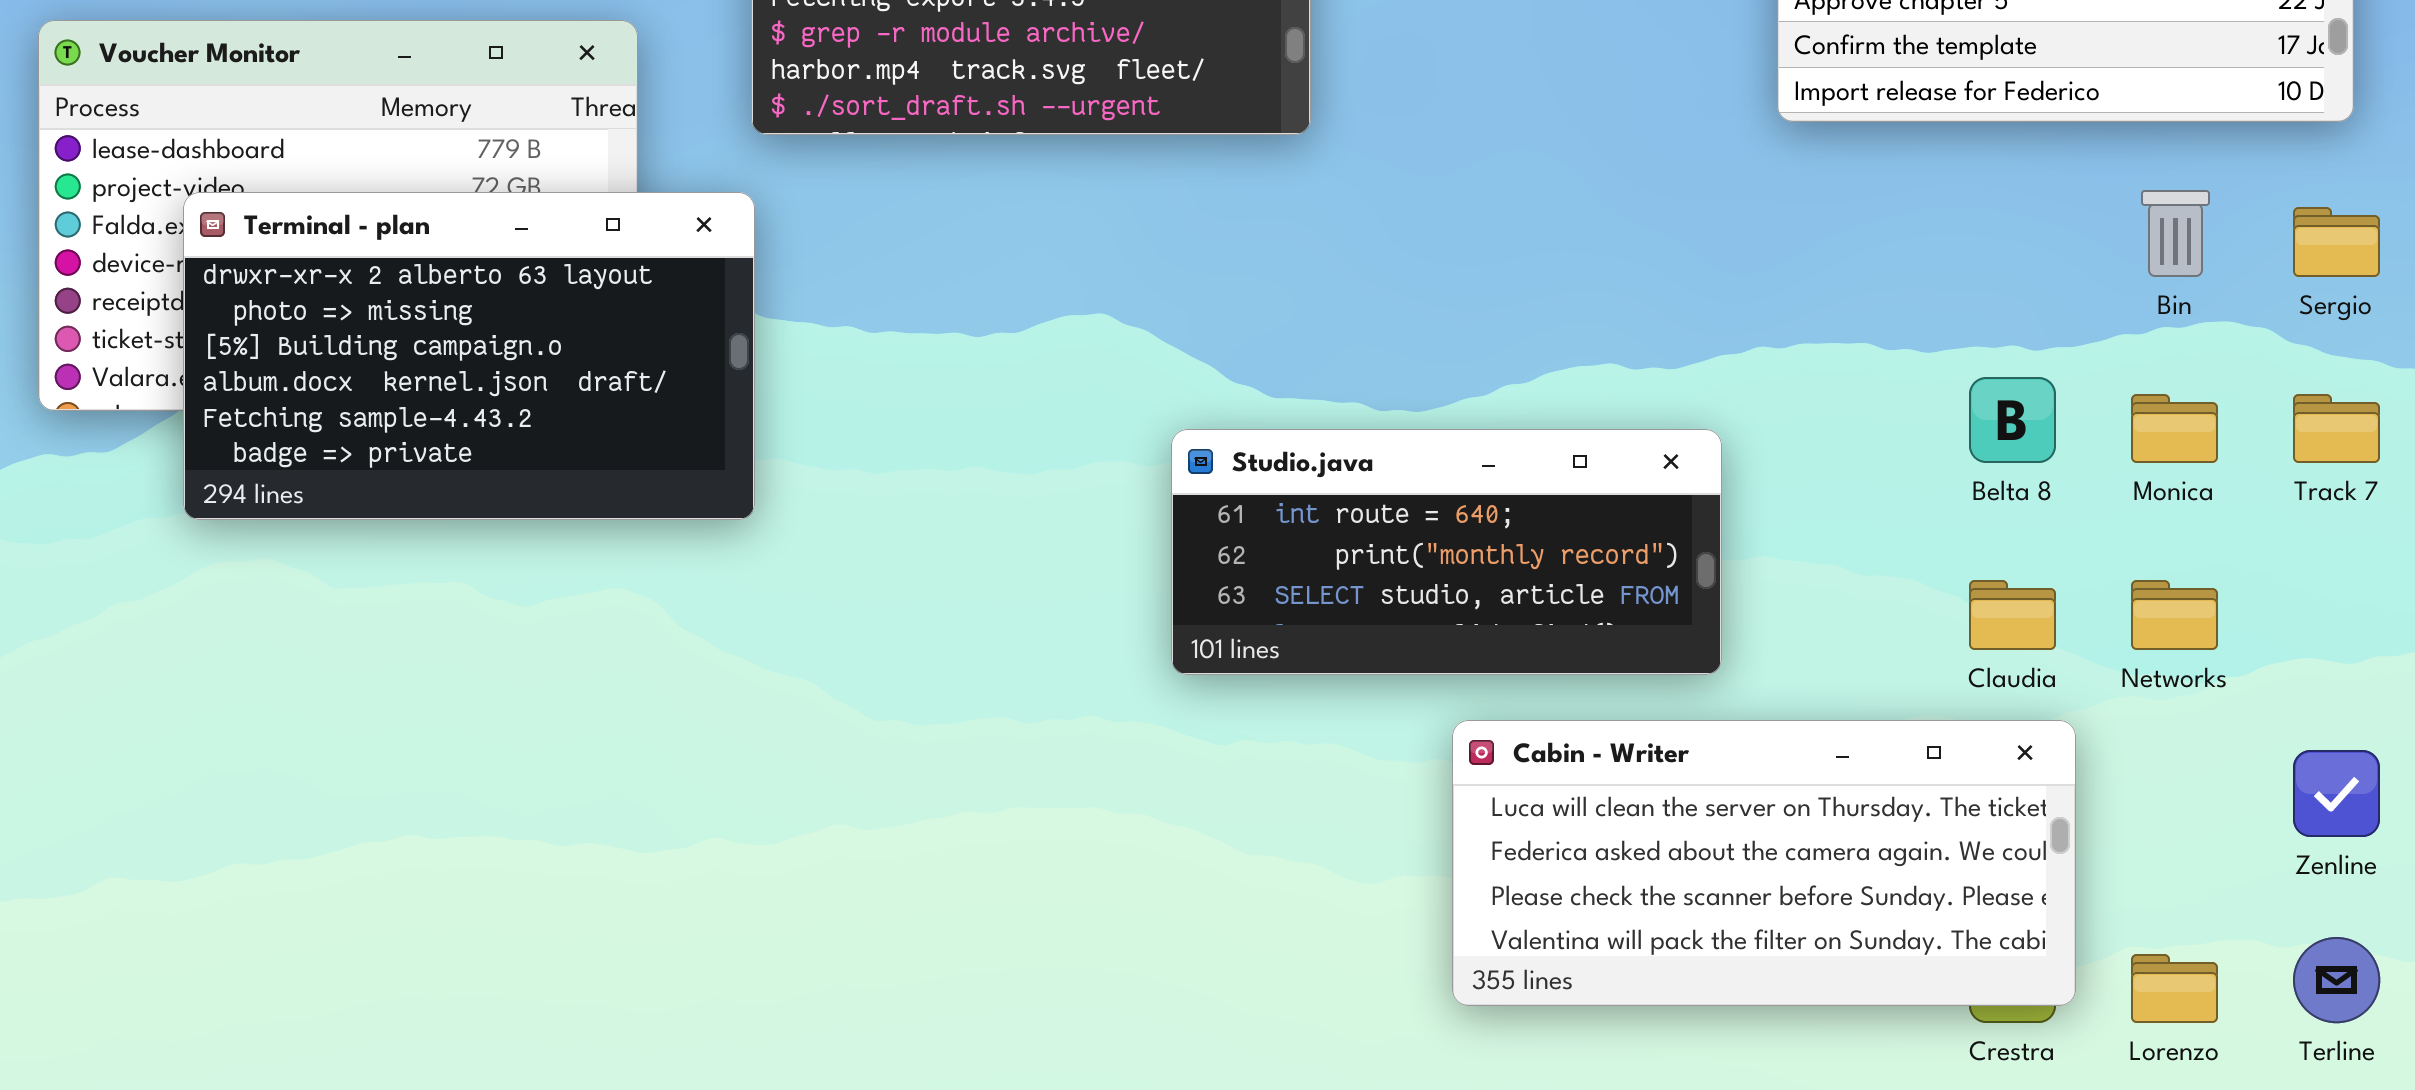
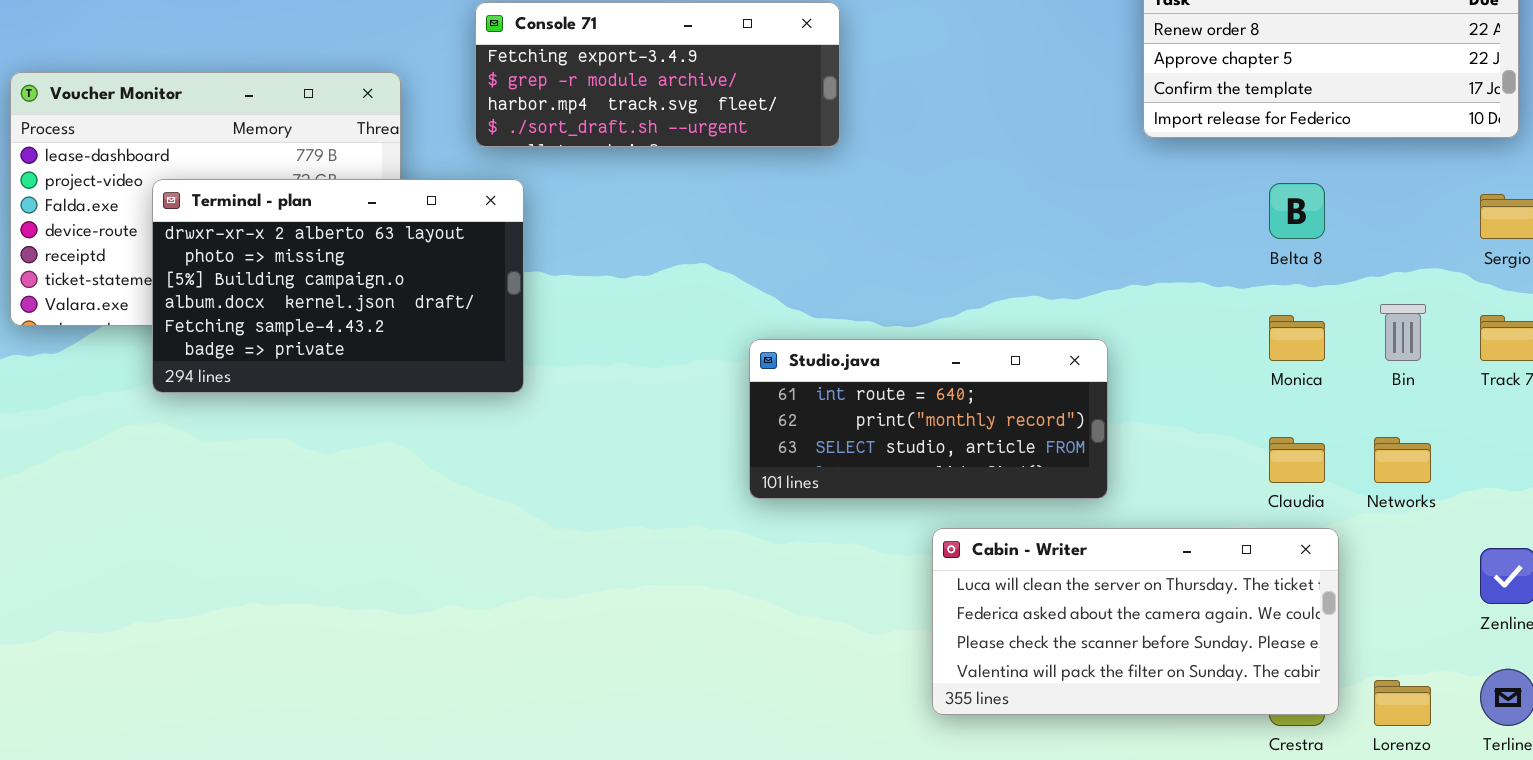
Bin: [2141,190,2210,277] -> [1380,304,1426,361], moved
Terminal - plan: [183,192,755,520] -> [152,179,524,393], moved
Belta 8: [1969,377,2056,463] -> [1269,183,1325,239], moved
Monica: [2131,394,2218,463] -> [1269,315,1325,361], moved

